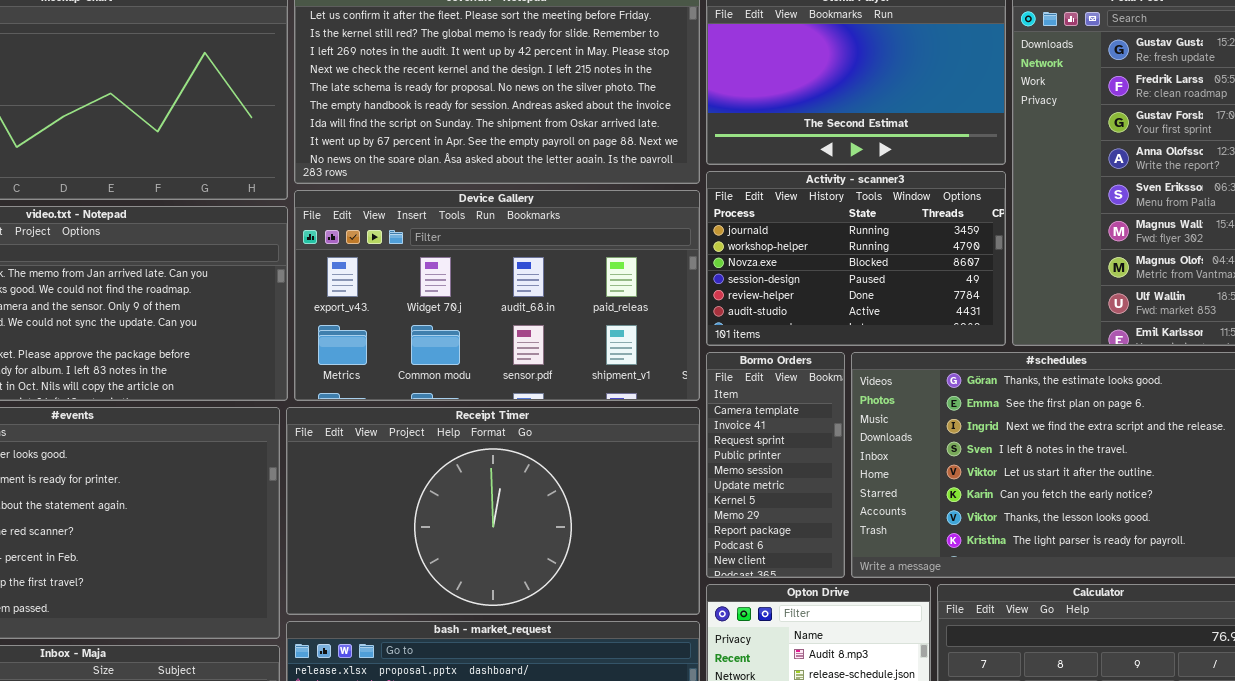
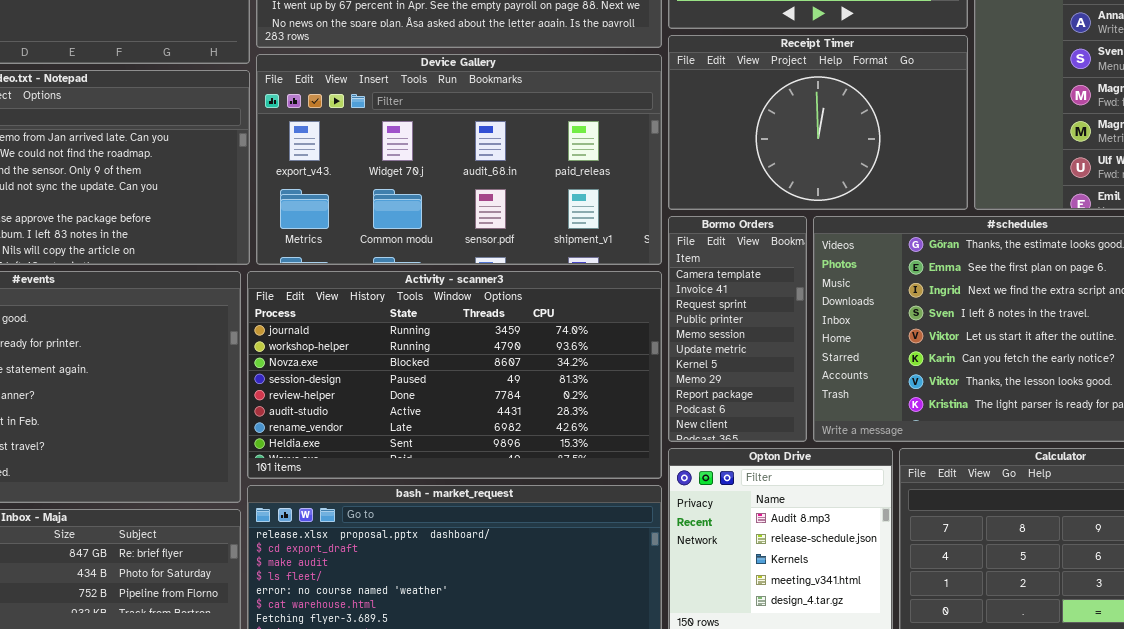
Activity - scanner3: [706,171,1006,346] -> [247,271,662,479], moved, resized
Receipt Timer: [286,407,700,615] -> [668,35,968,210], moved, resized

